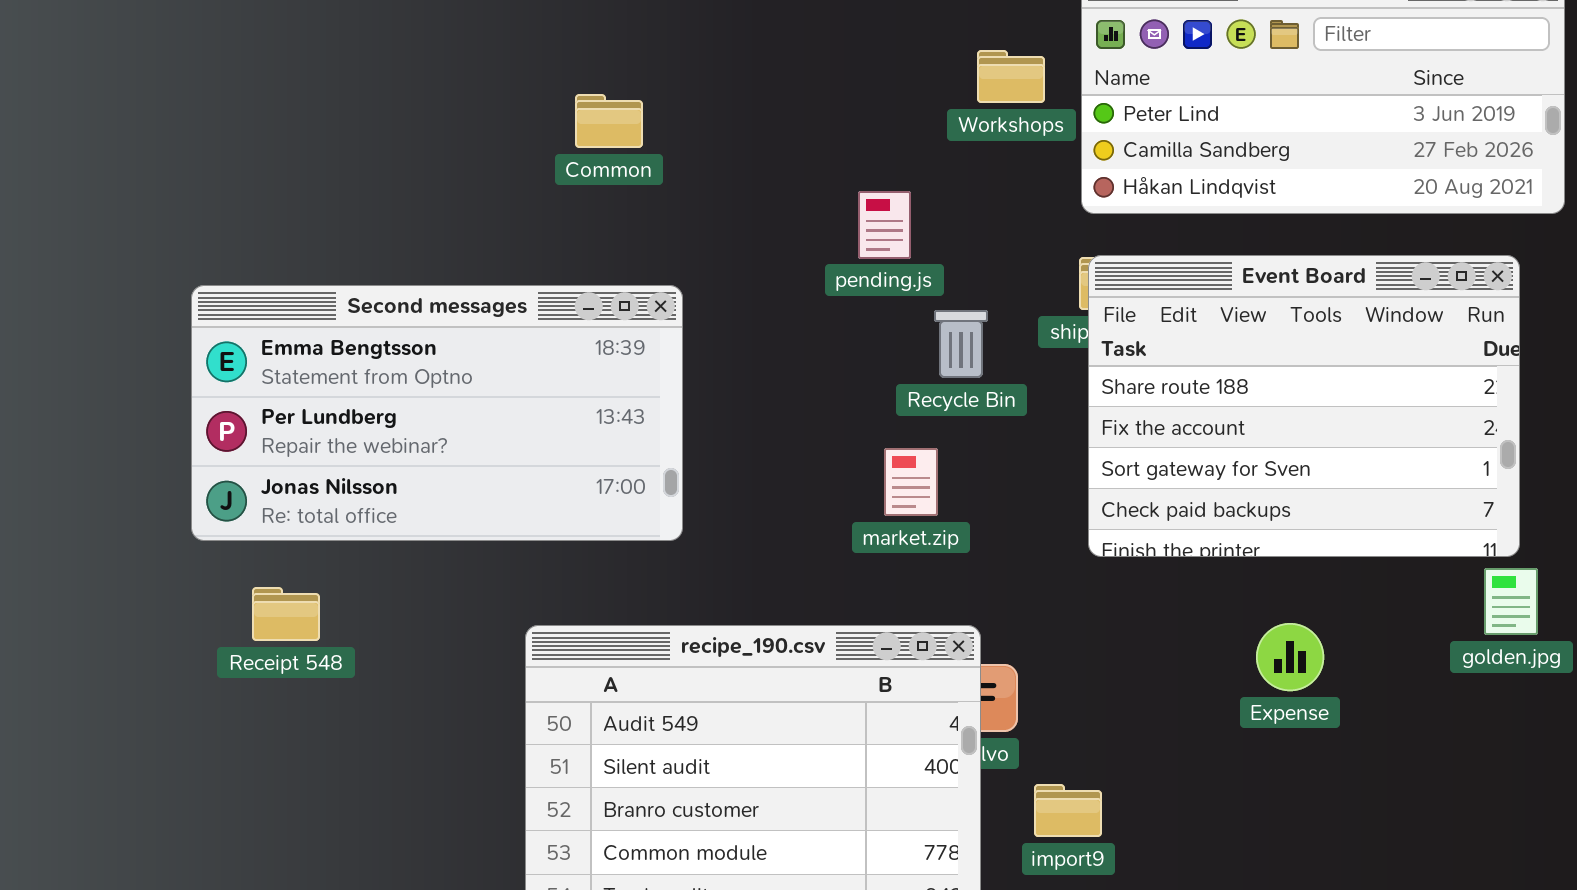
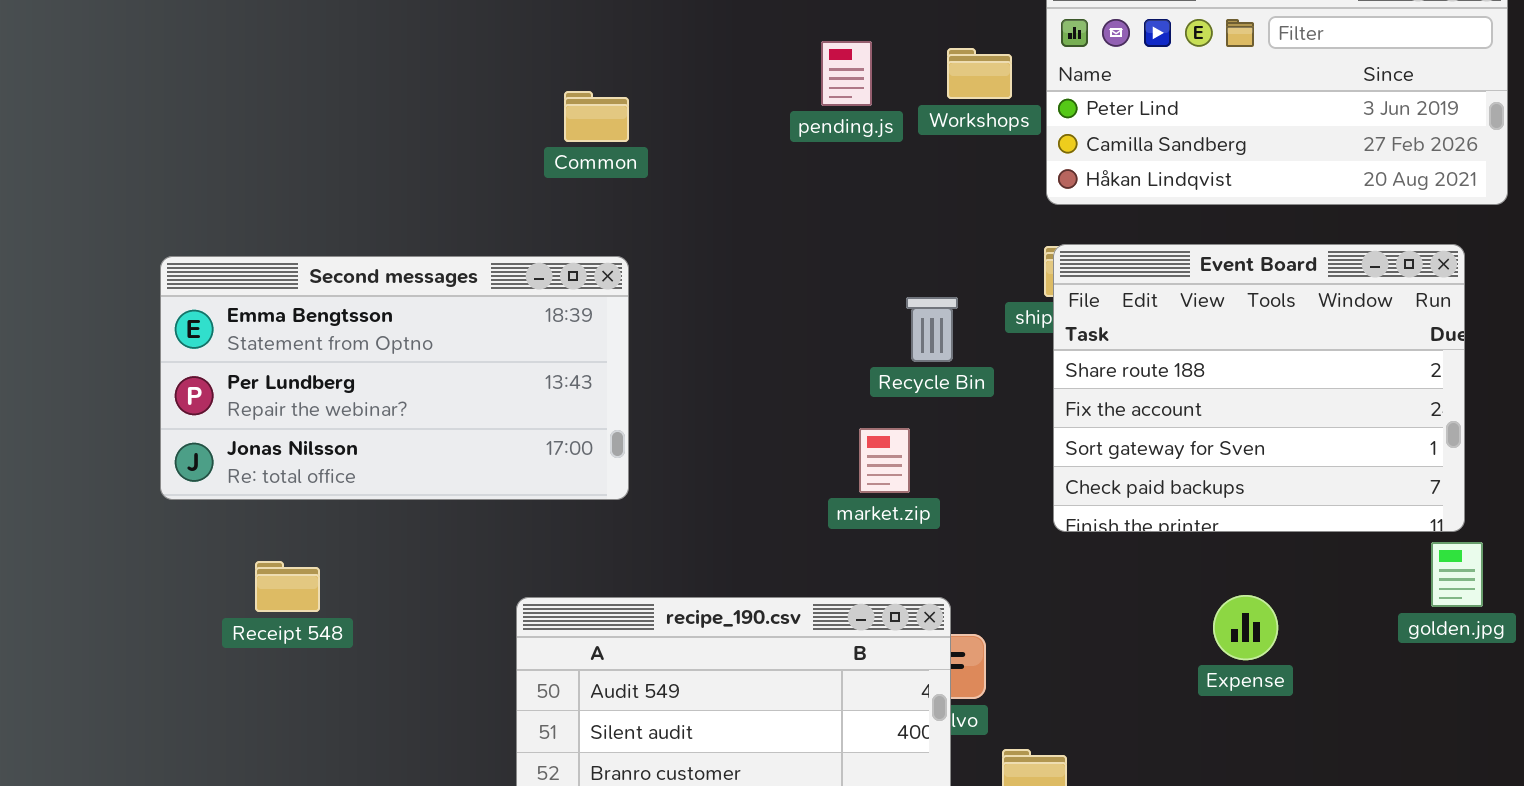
pending.js: [858,191,911,259] -> [821,41,872,106], moved
Second messages: [191,285,683,541] -> [160,256,629,500], moved

